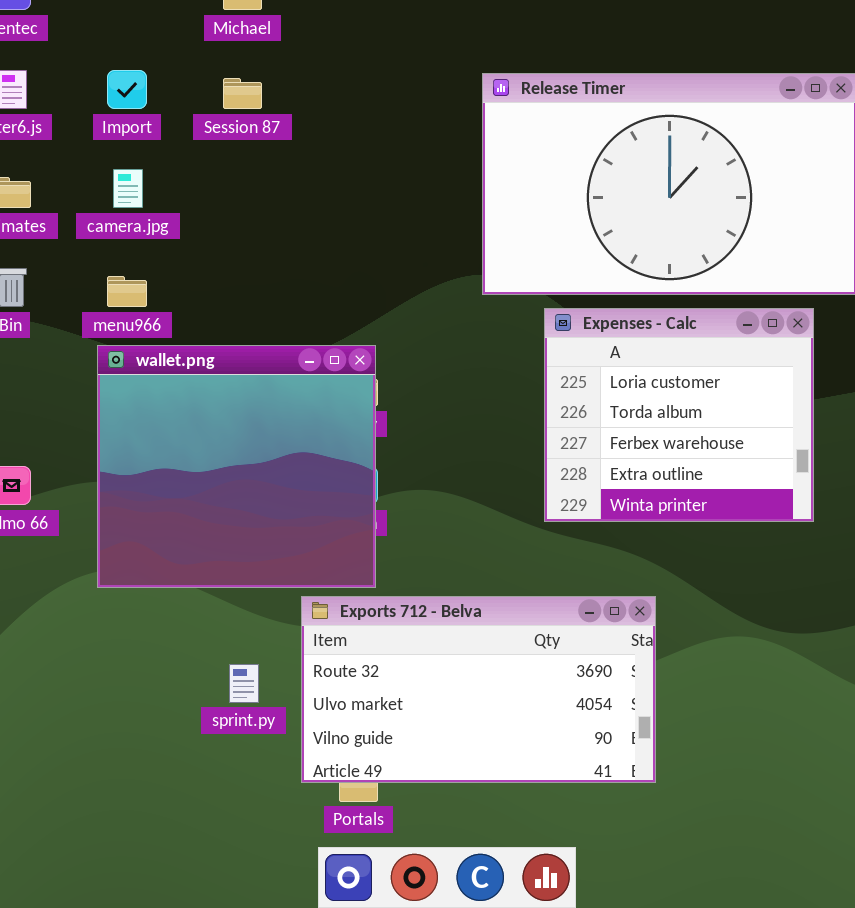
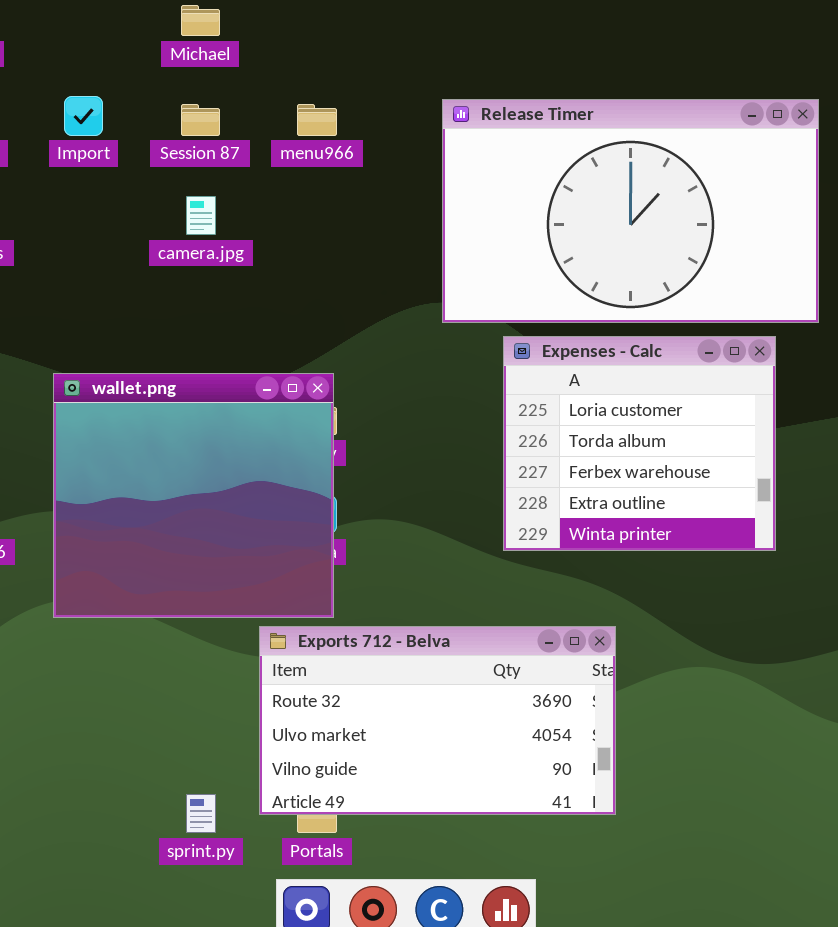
camera.jpg: [113,169,143,208] -> [186,196,216,235], moved
menu966: [107,276,147,307] -> [297,104,337,136], moved
sprint.py: [229,664,259,703] -> [186,794,216,833], moved

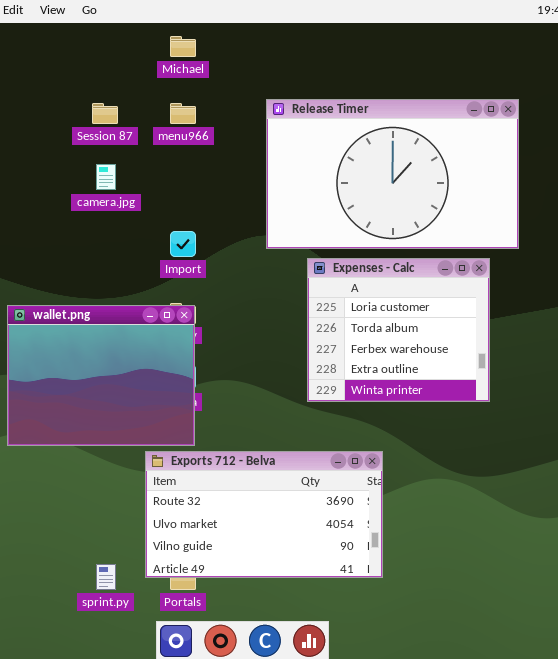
Michael: [181,5,220,36] -> [170,36,196,57], moved
Import: [64,96,103,136] -> [170,231,196,257], moved
wallet.png: [53,373,334,618] -> [7,305,195,446], resized

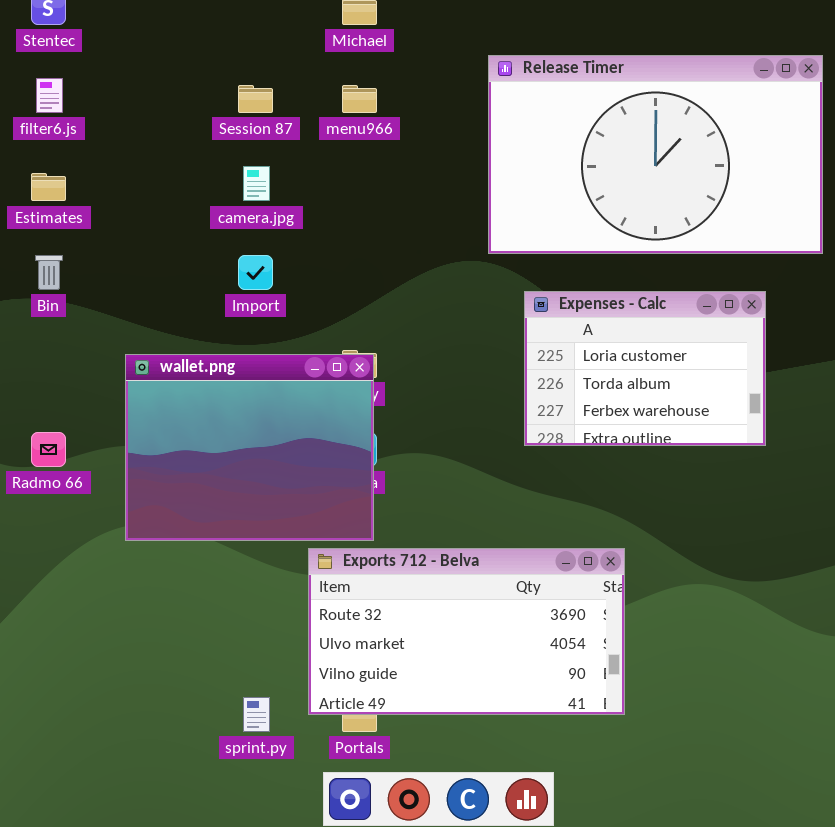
Release Timer: [266,99,519,249] -> [488,55,823,254], moved
Import: [170,231,196,257] -> [238,255,273,290], moved
Expenses - Calc: [307,258,490,402] -> [524,291,766,446], resized

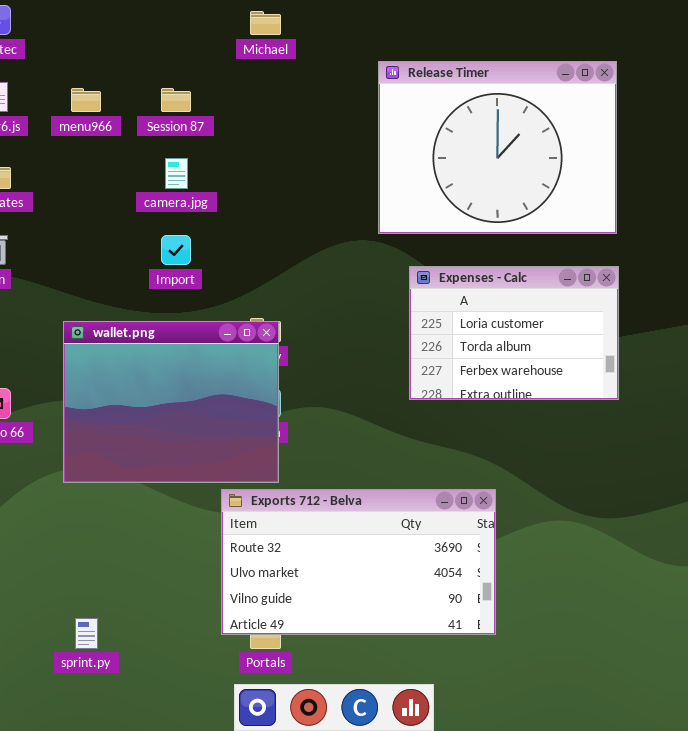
Release Timer: [488,55,823,254] -> [378,61,617,234], resized
menu966: [342,85,377,113] -> [71,88,101,112], moved
sprint.py: [243,697,270,732] -> [75,618,98,649], moved

